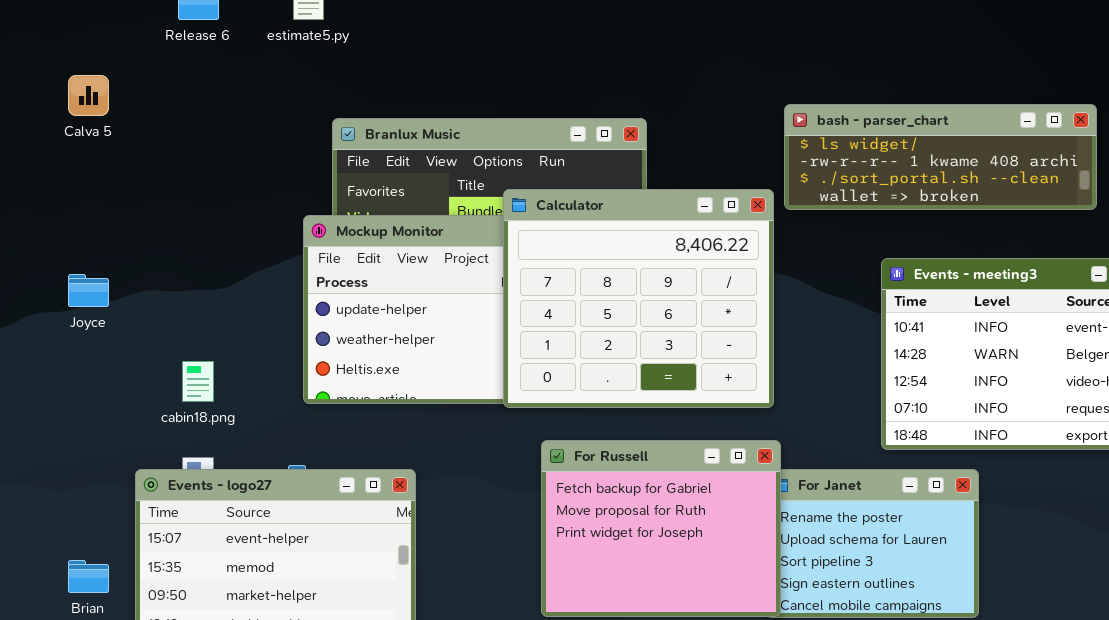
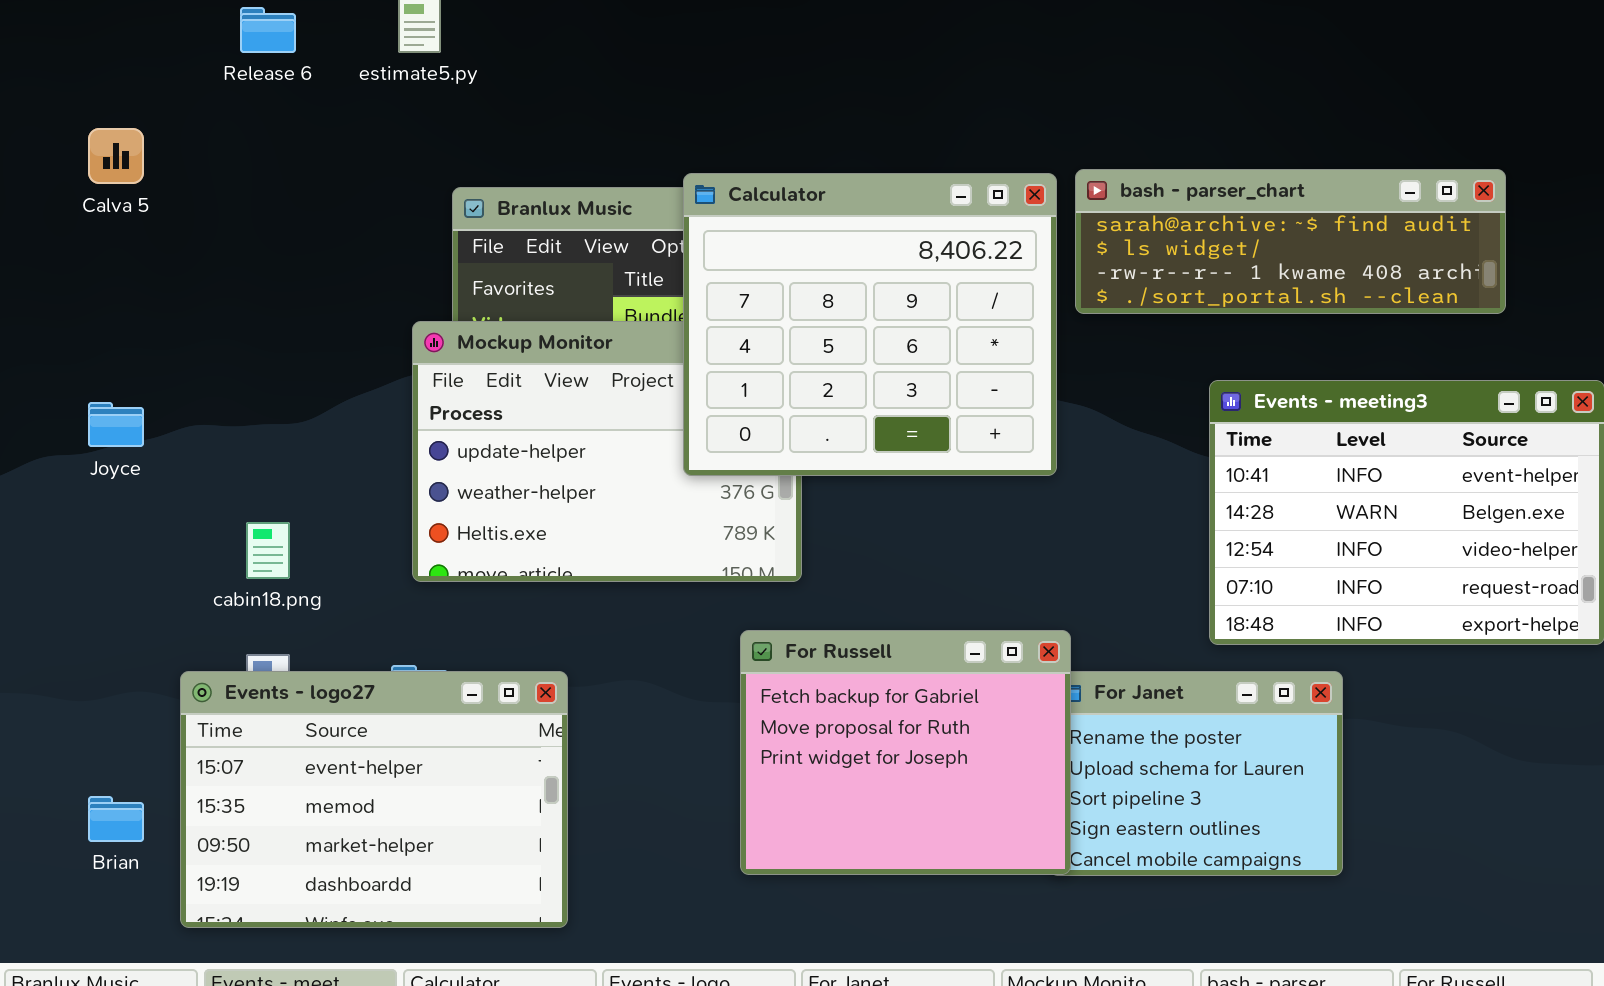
bash - parser_chart: [784,104,1097,210] -> [1075,169,1506,314], scrolled up 1 row
Calculator: [503,189,774,408] -> [683,173,1057,476], moved

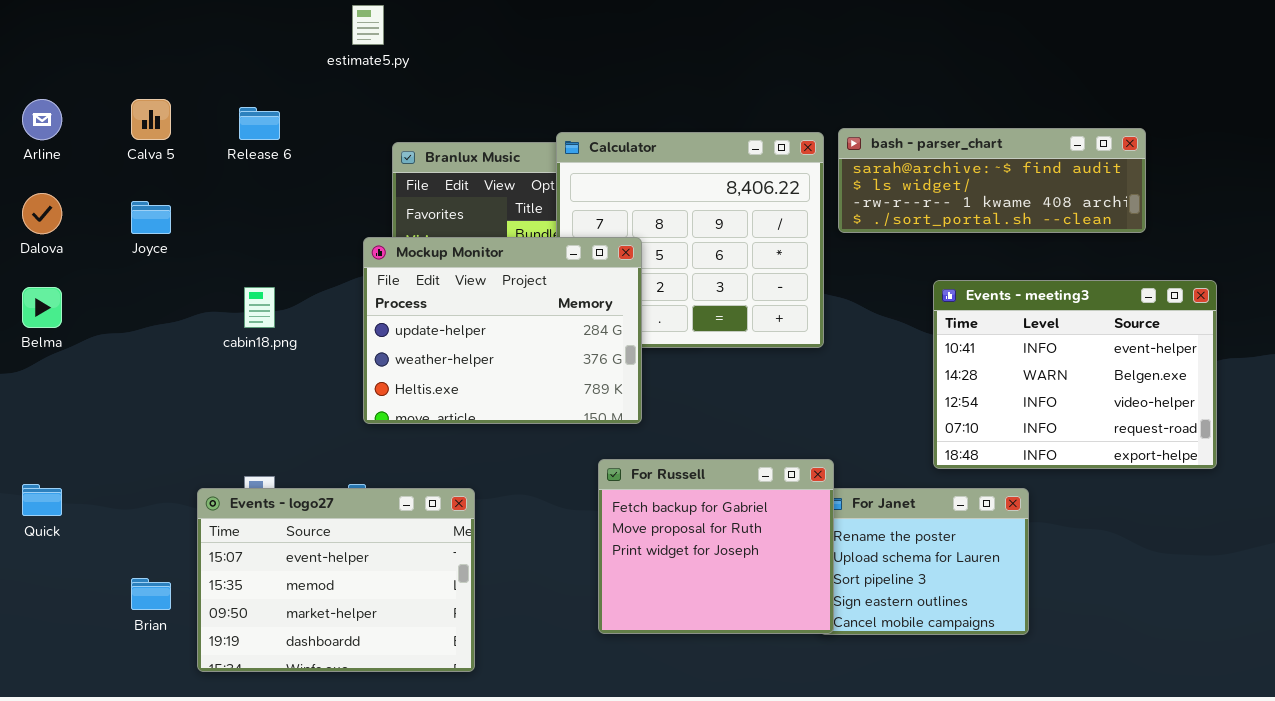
Release 6: [240,7,296,53] -> [239,107,280,140], moved
Mockup Monitor: [412,321,802,582] -> [363,237,642,424], raised
Joyce: [88,402,144,447] -> [131,201,171,234], moved
cabin18.png: [246,522,290,579] -> [244,287,275,328], moved

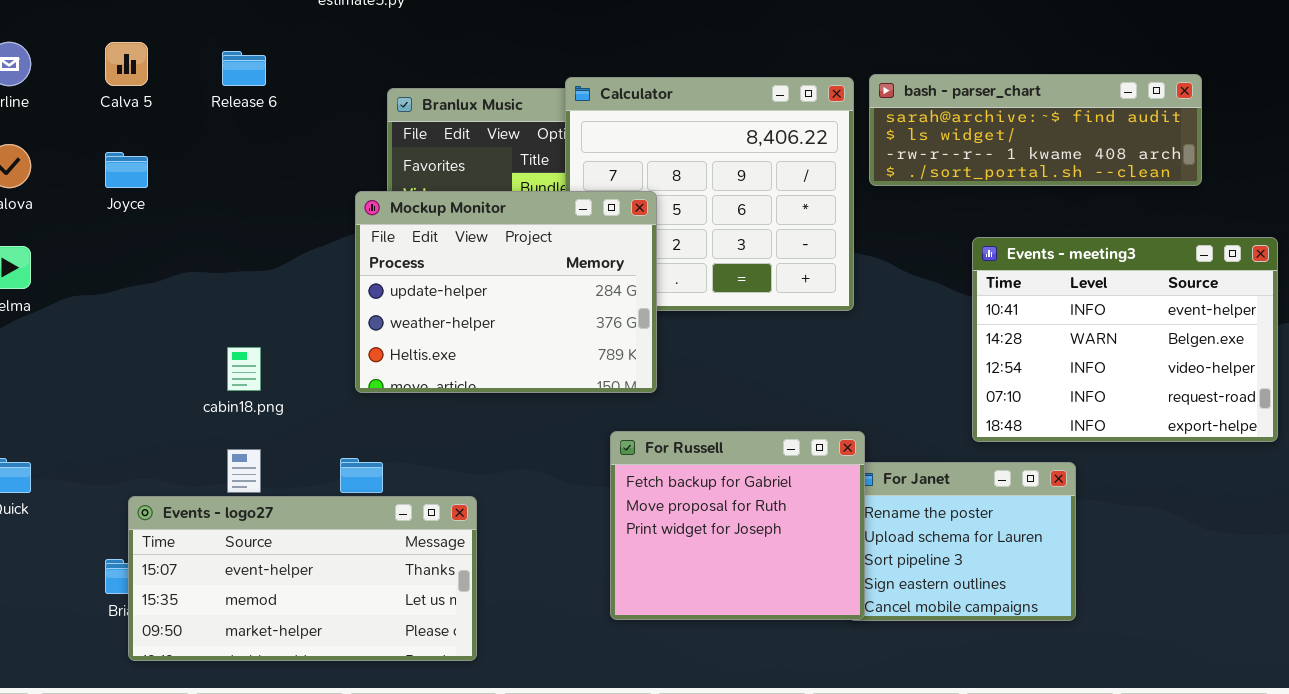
cabin18.png: [244,287,275,328] -> [227,347,261,391], moved
Events - logo27: [197,488,475,672] -> [128,496,477,661], resized

